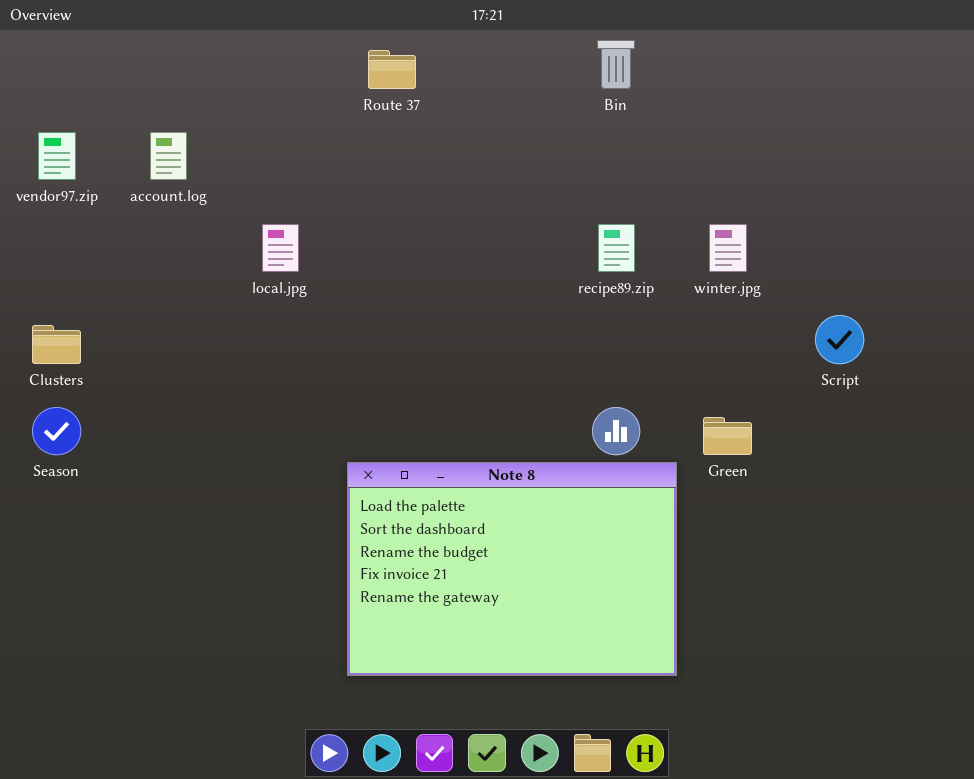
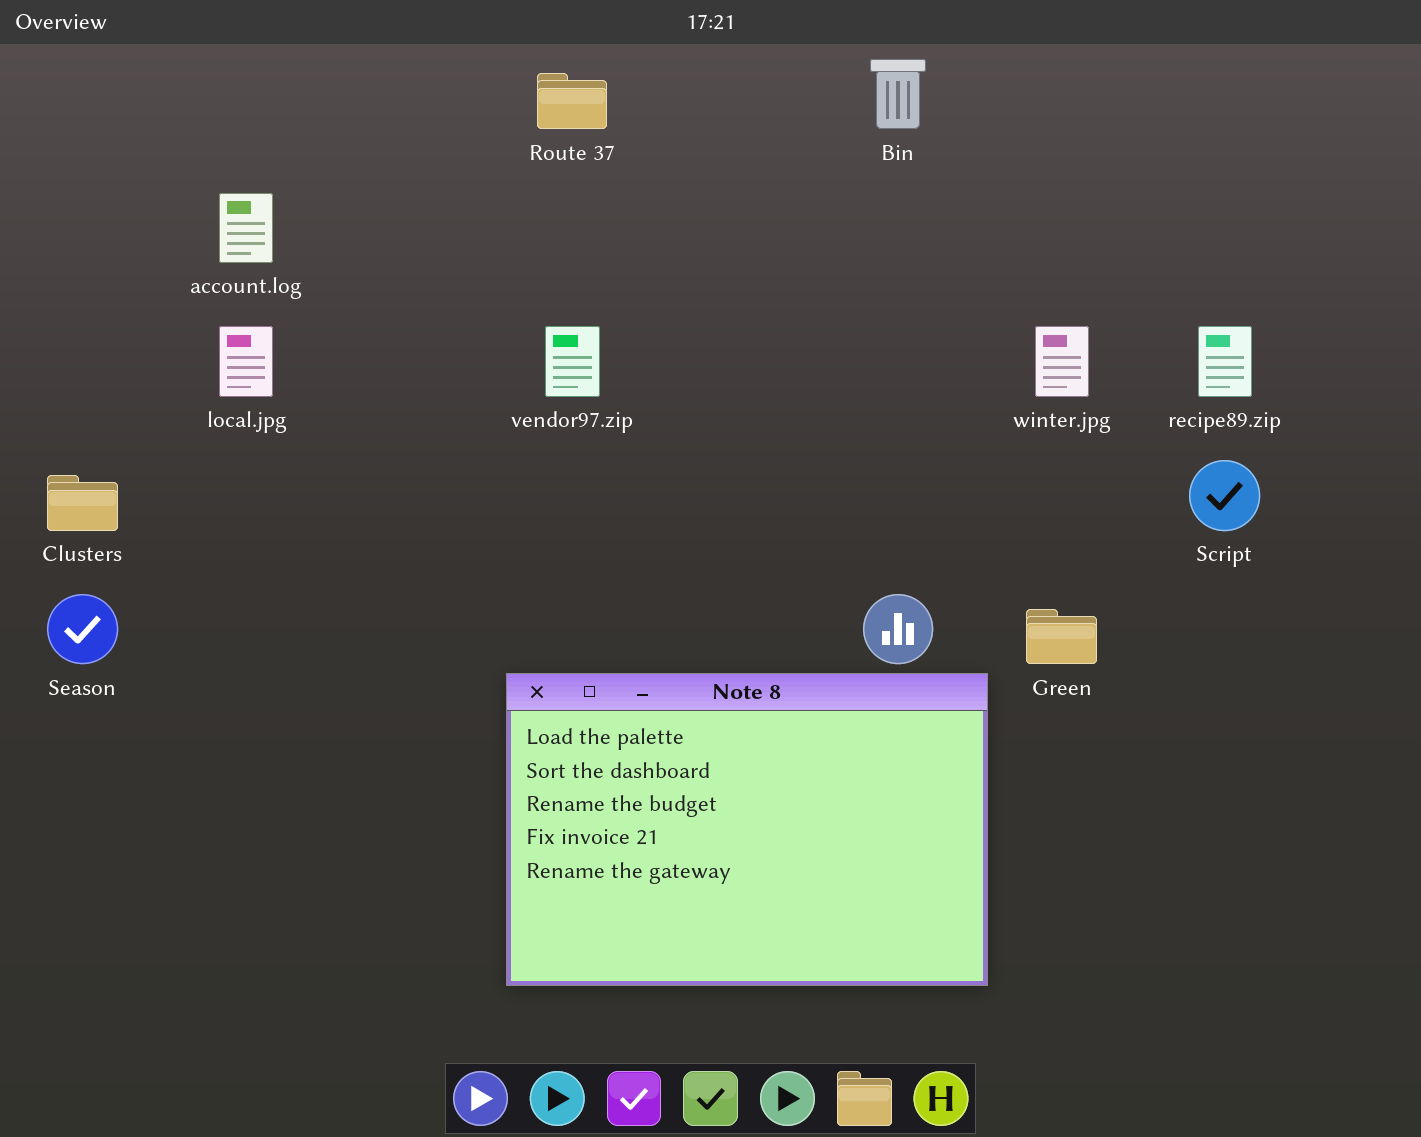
vendor97.zip: [38,132,76,180] -> [545,326,600,397], moved
local.jpg: [262,224,299,272] -> [219,326,273,397], moved
recipe89.zip: [598,224,635,272] -> [1198,326,1252,397], moved

